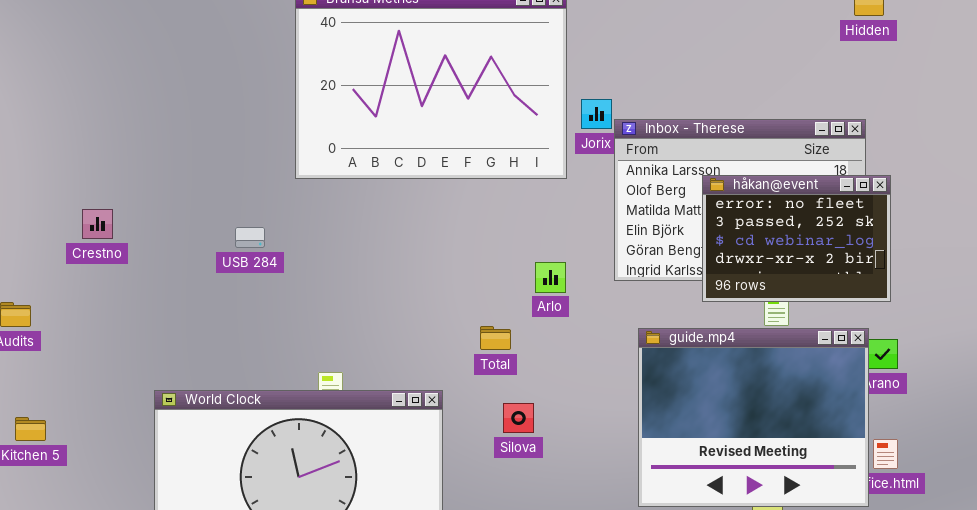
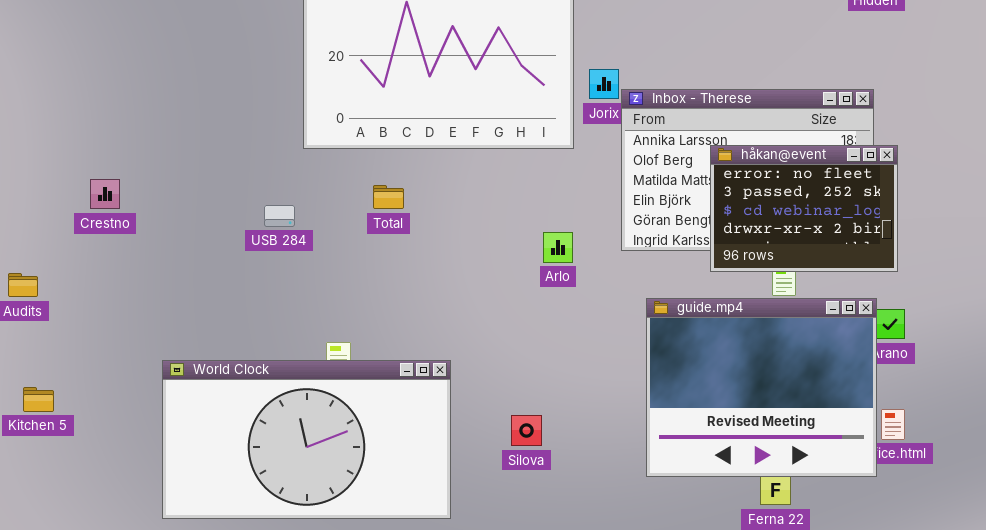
USB 284: [235,227,265,248] -> [264,205,295,227], moved
Total: [480,326,511,350] -> [373,185,404,209], moved
Silova: [503,403,534,433] -> [511,415,542,446], moved

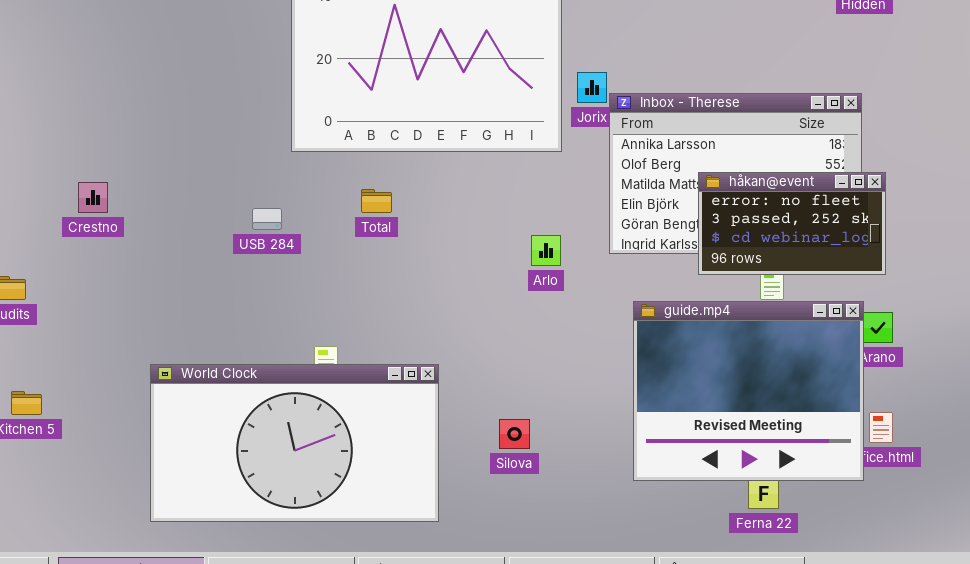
håkan@event: [710,145,898,272] -> [698,172,886,275], resized

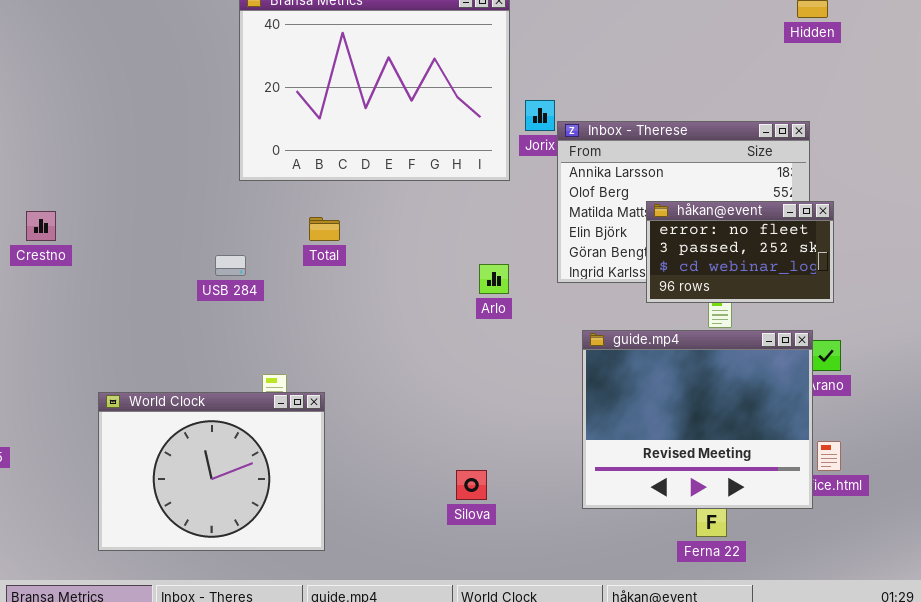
USB 284: [252,208,282,230] -> [215,255,246,276], moved
World Clock: [150,364,439,522] -> [98,392,325,551], resized
Silova: [499,419,530,449] -> [456,470,487,500], moved

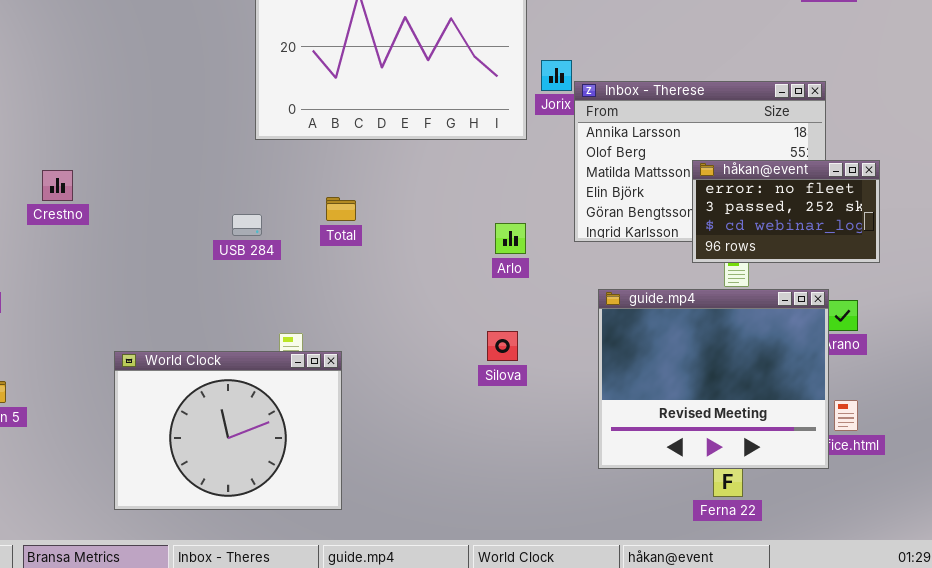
håkan@event: [646,201,834,303] -> [692,160,880,263], moved
Total: [309,217,340,241] -> [326,197,356,221], moved
Silova: [456,470,487,500] -> [487,331,518,361], moved

